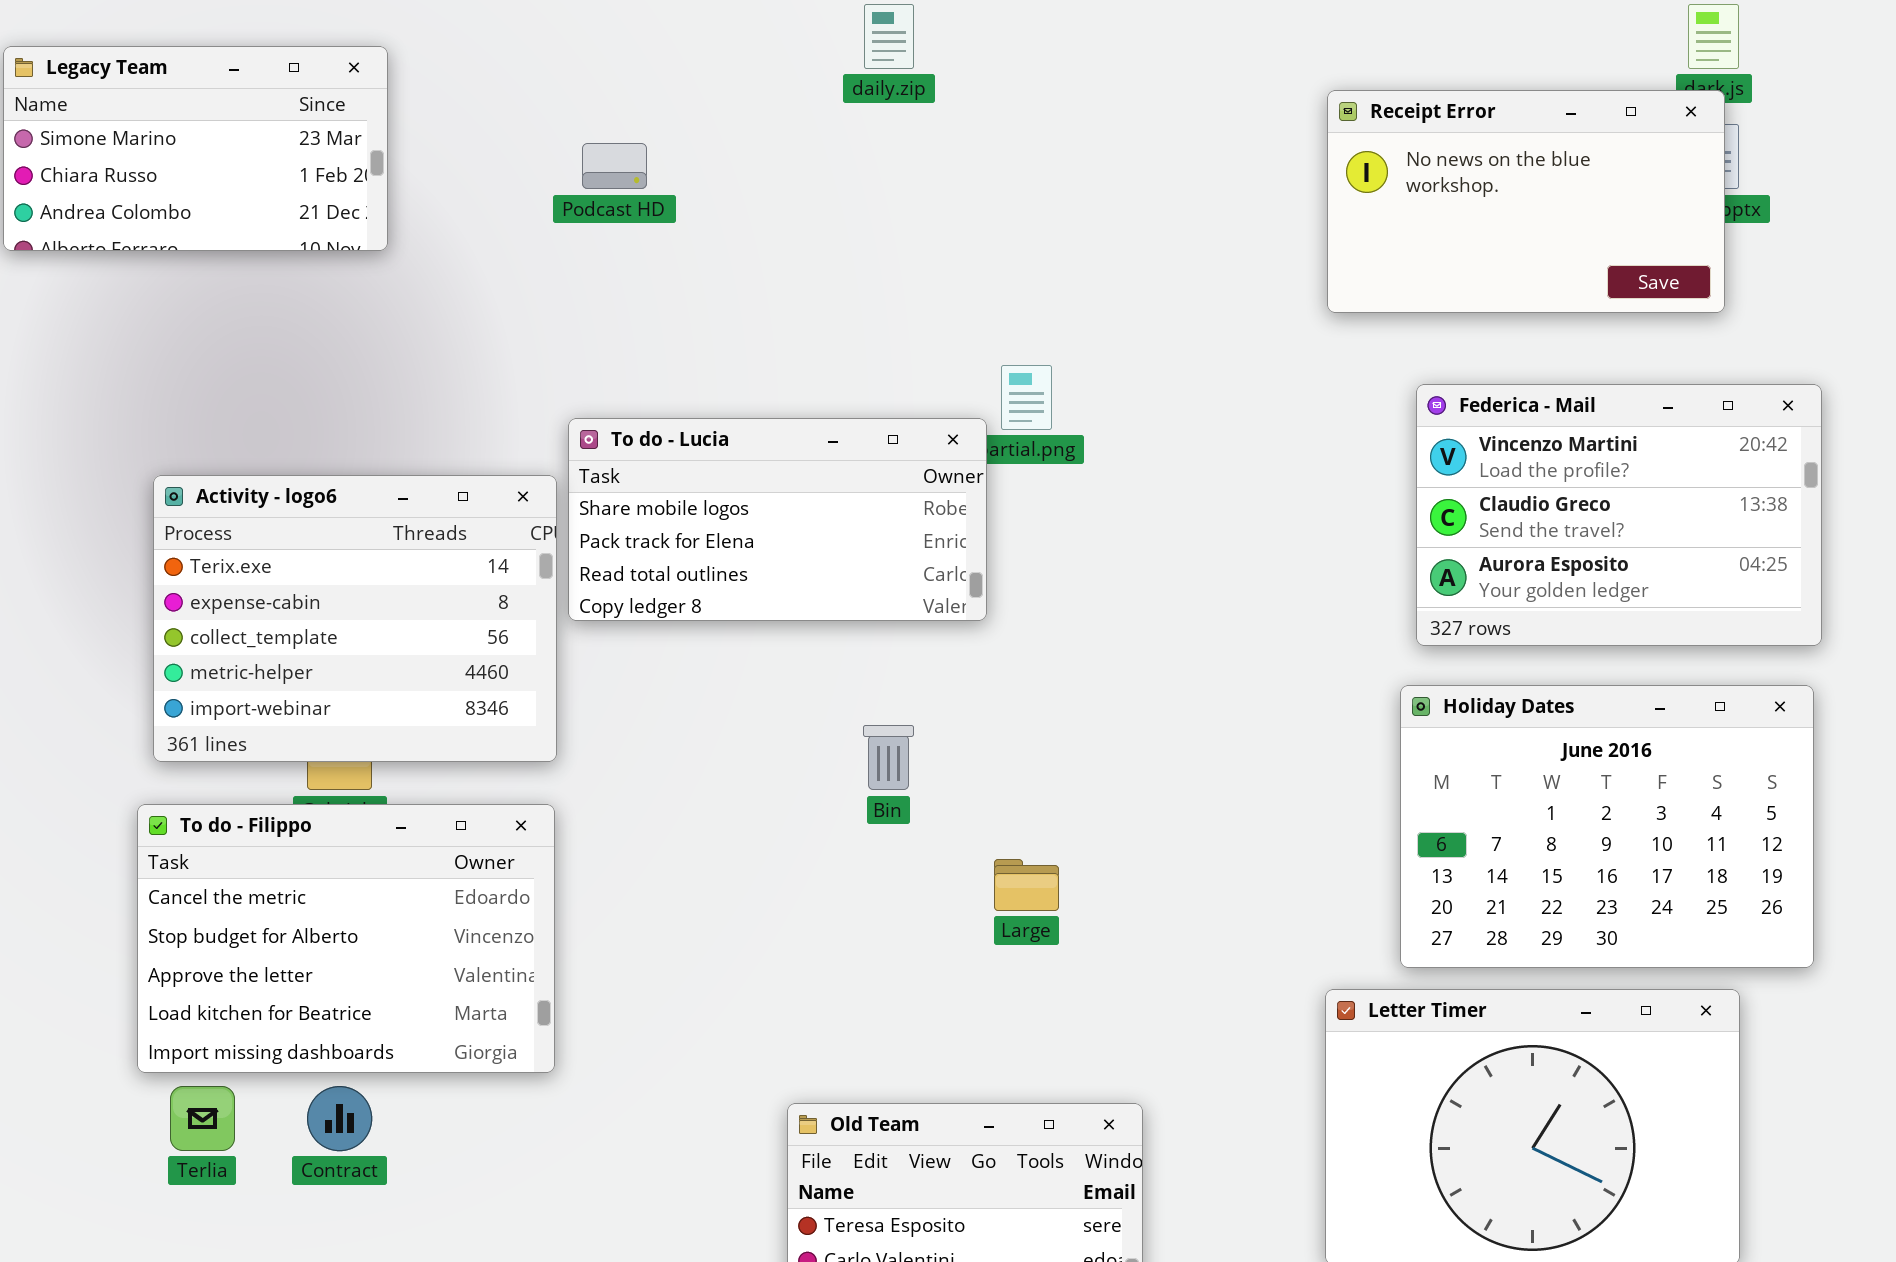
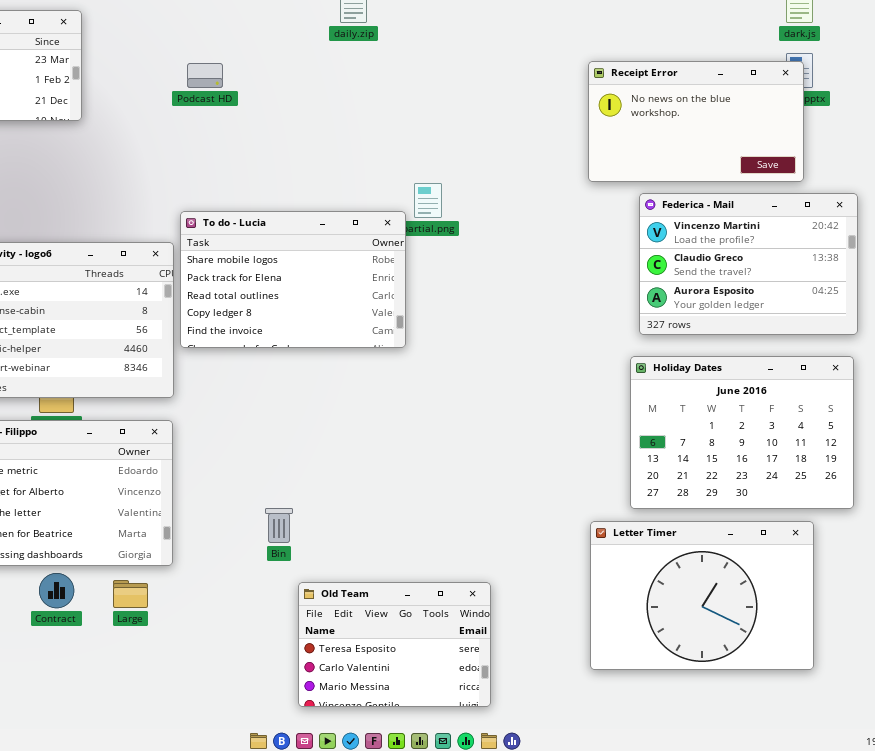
Receipt Error: [1327,90,1725,313] -> [588,61,804,182], moved
To do - Lucia: [568,418,987,621] -> [180,211,406,348], resized
Bin: [863,725,914,790] -> [265,508,293,543], moved
Large: [994,859,1059,911] -> [113,580,148,608], moved

